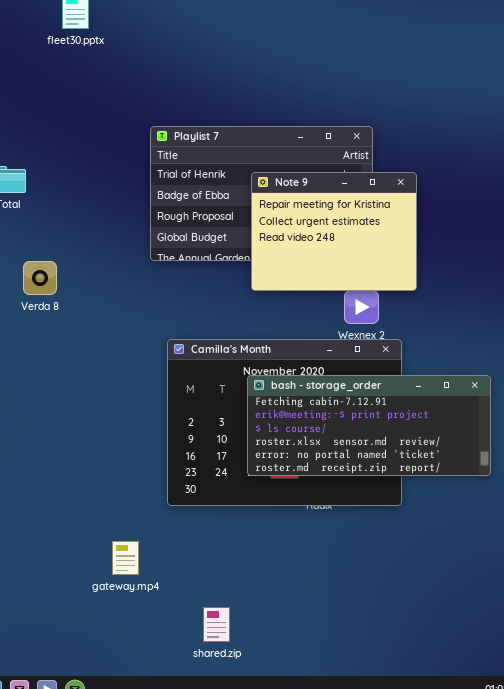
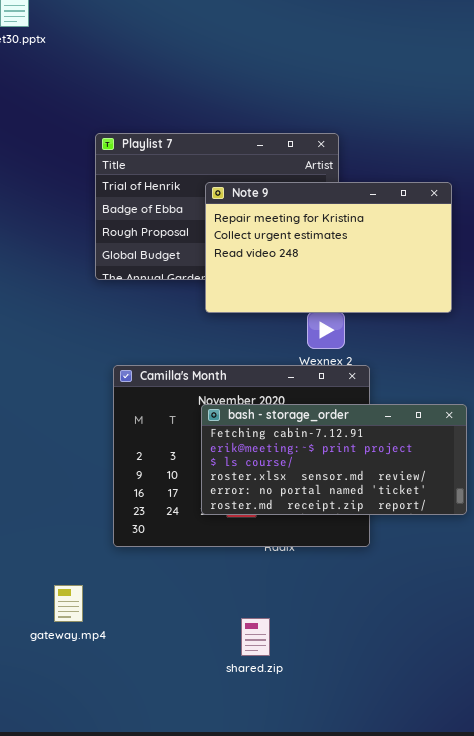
Note 9: [251,172,417,291] -> [205,182,452,313], resized
shared.zip: [203,607,230,642] -> [241,618,270,656], moved

